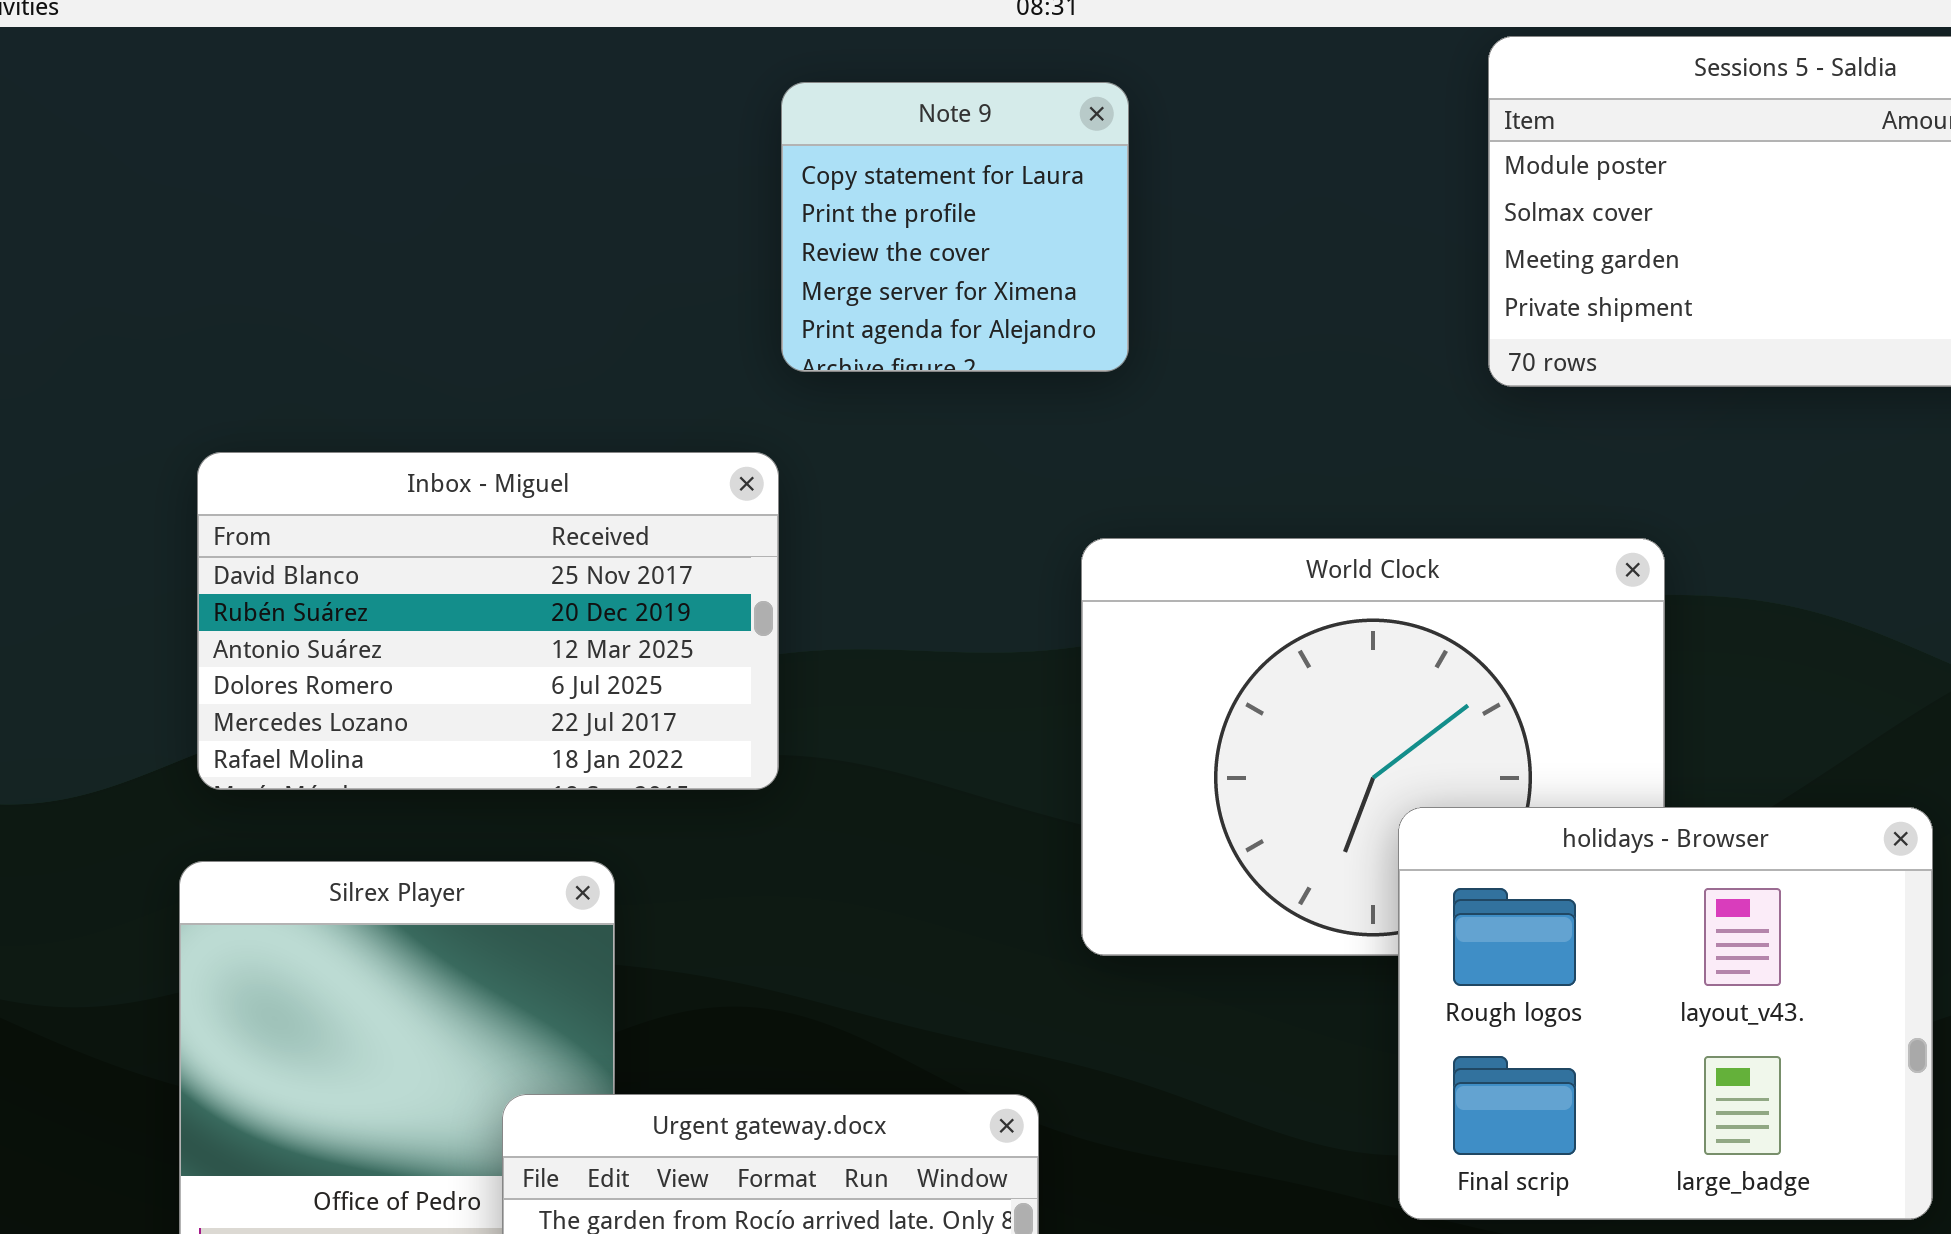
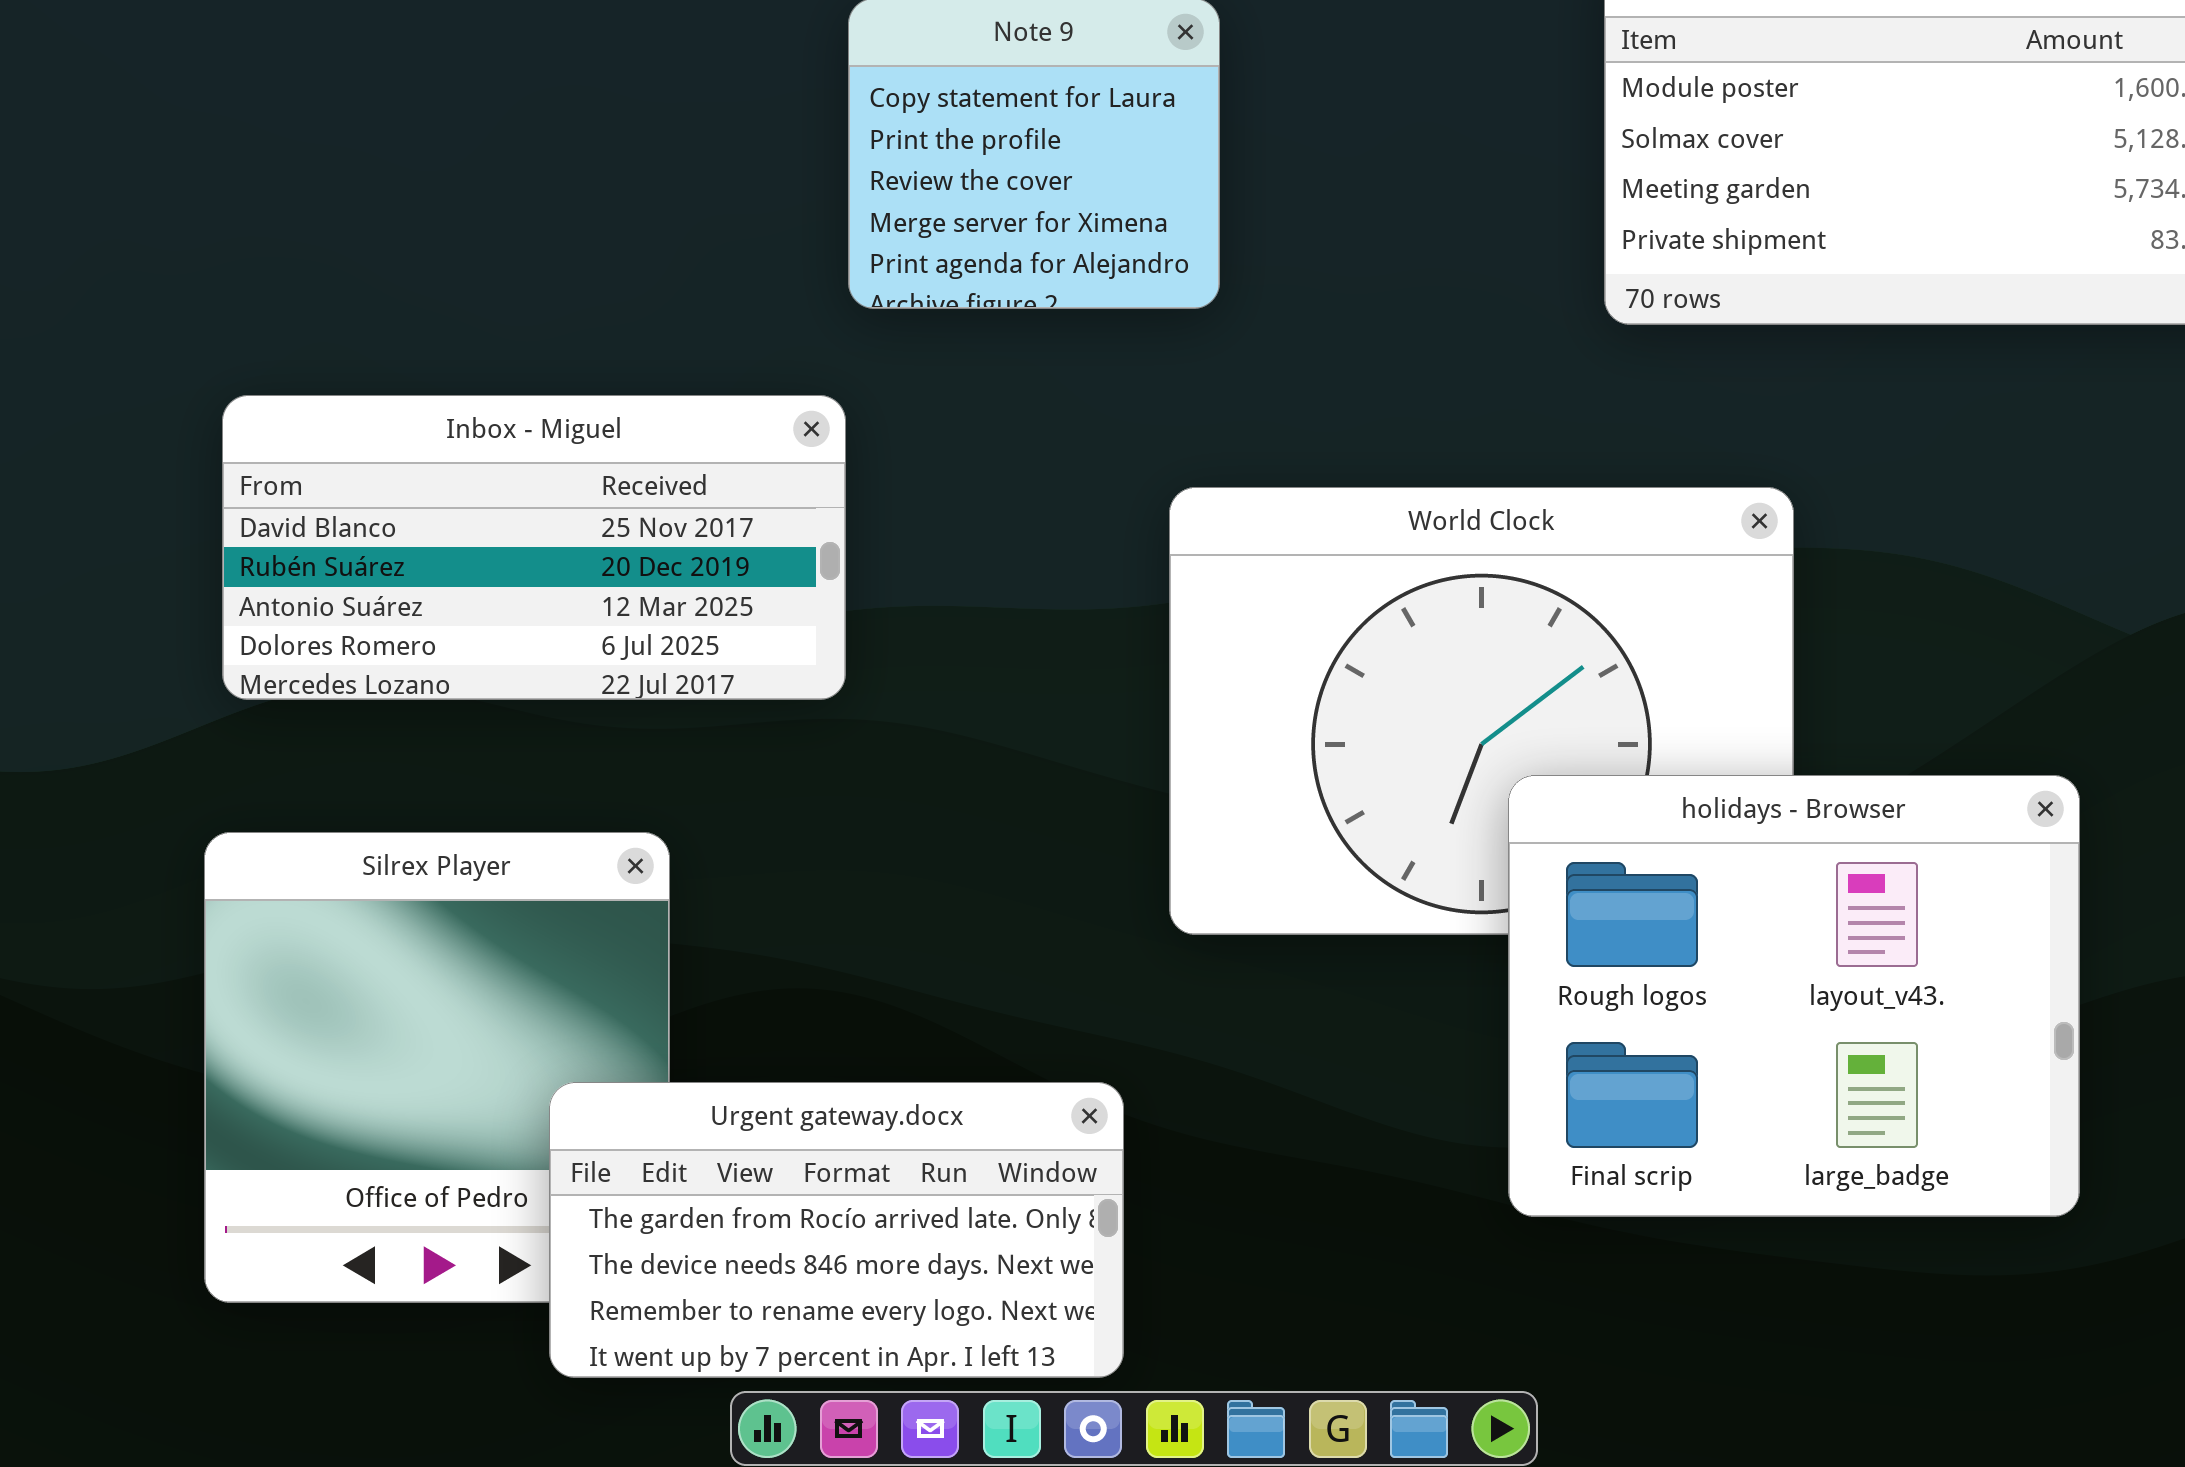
Inbox - Miguel: [197,452,779,790] -> [222,395,846,700], resized

